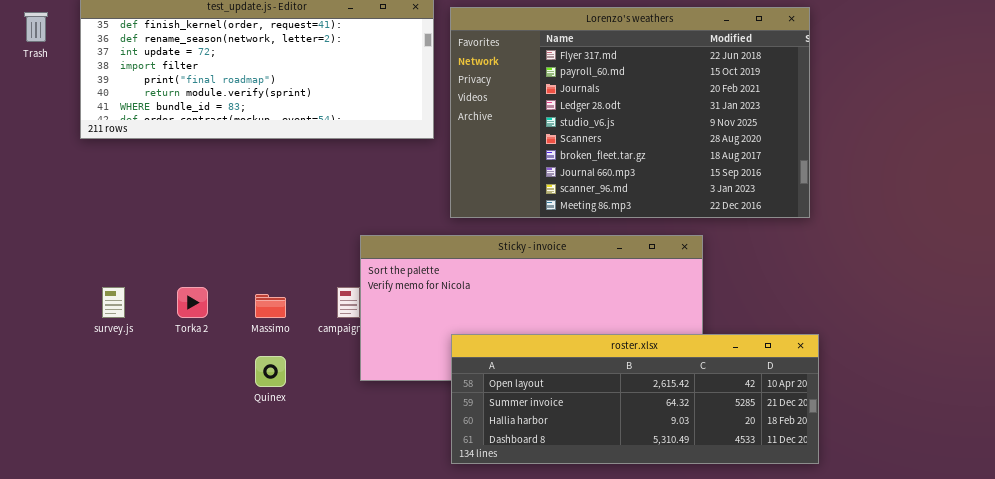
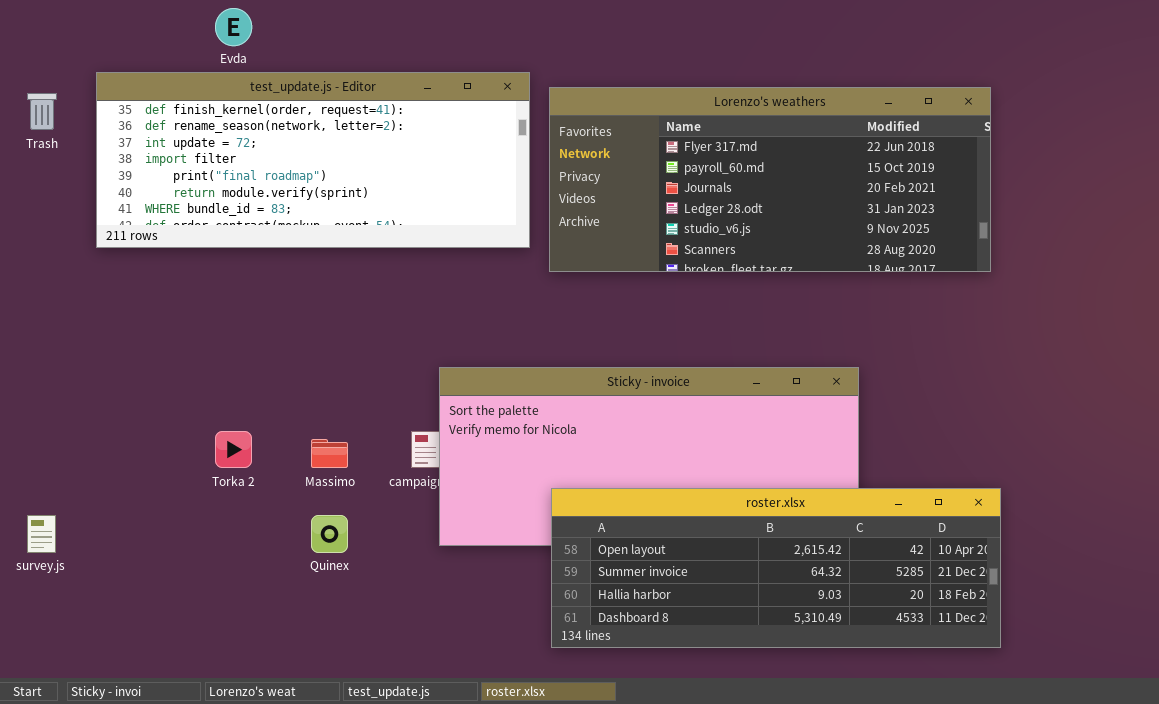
Lorenzo's weathers: [450,7,810,218] -> [549,87,991,272], resized
survey.js: [102,287,125,318] -> [27,515,56,553], moved

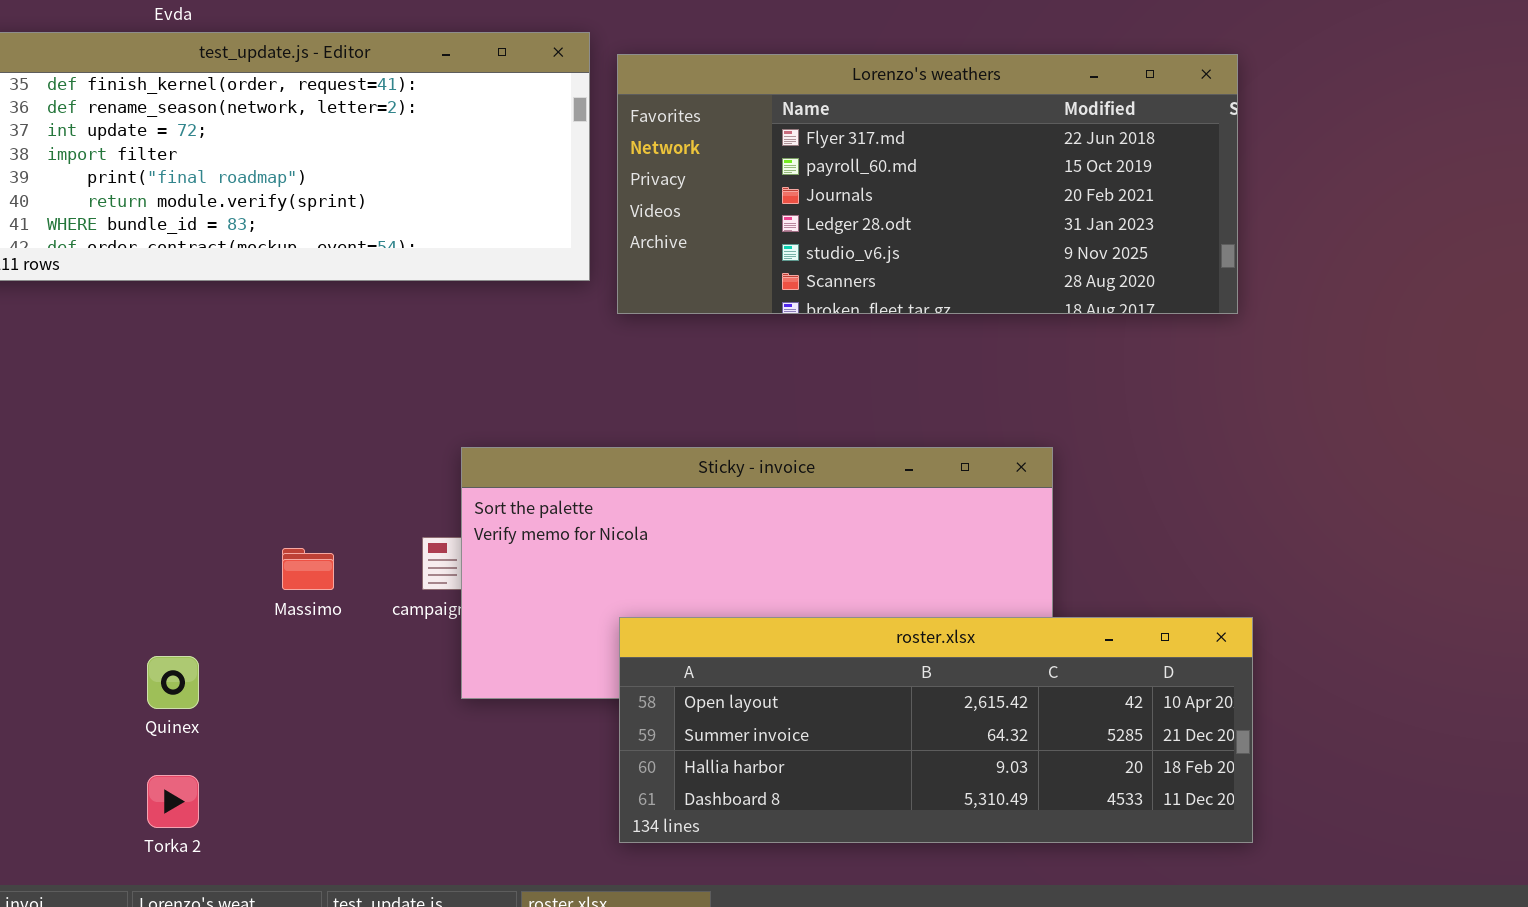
Torka 2: [215,431,252,468] -> [147,775,199,828], moved
Quinex: [311,515,348,553] -> [147,656,199,709], moved

